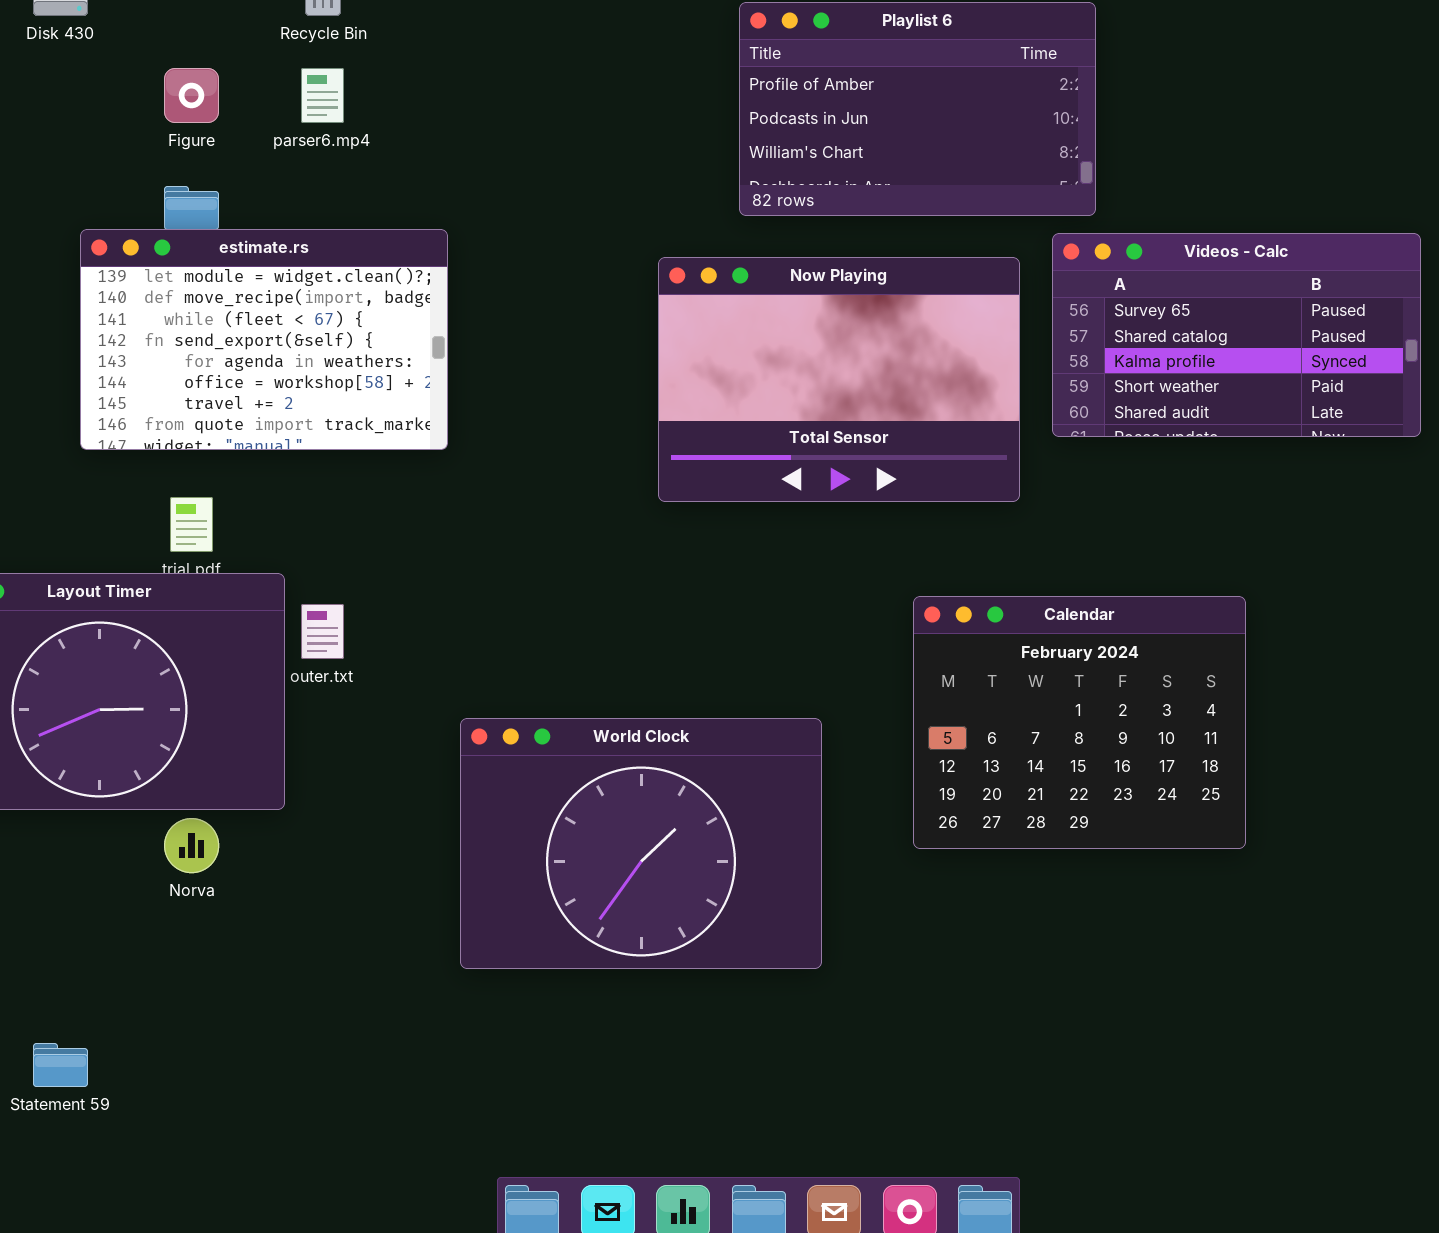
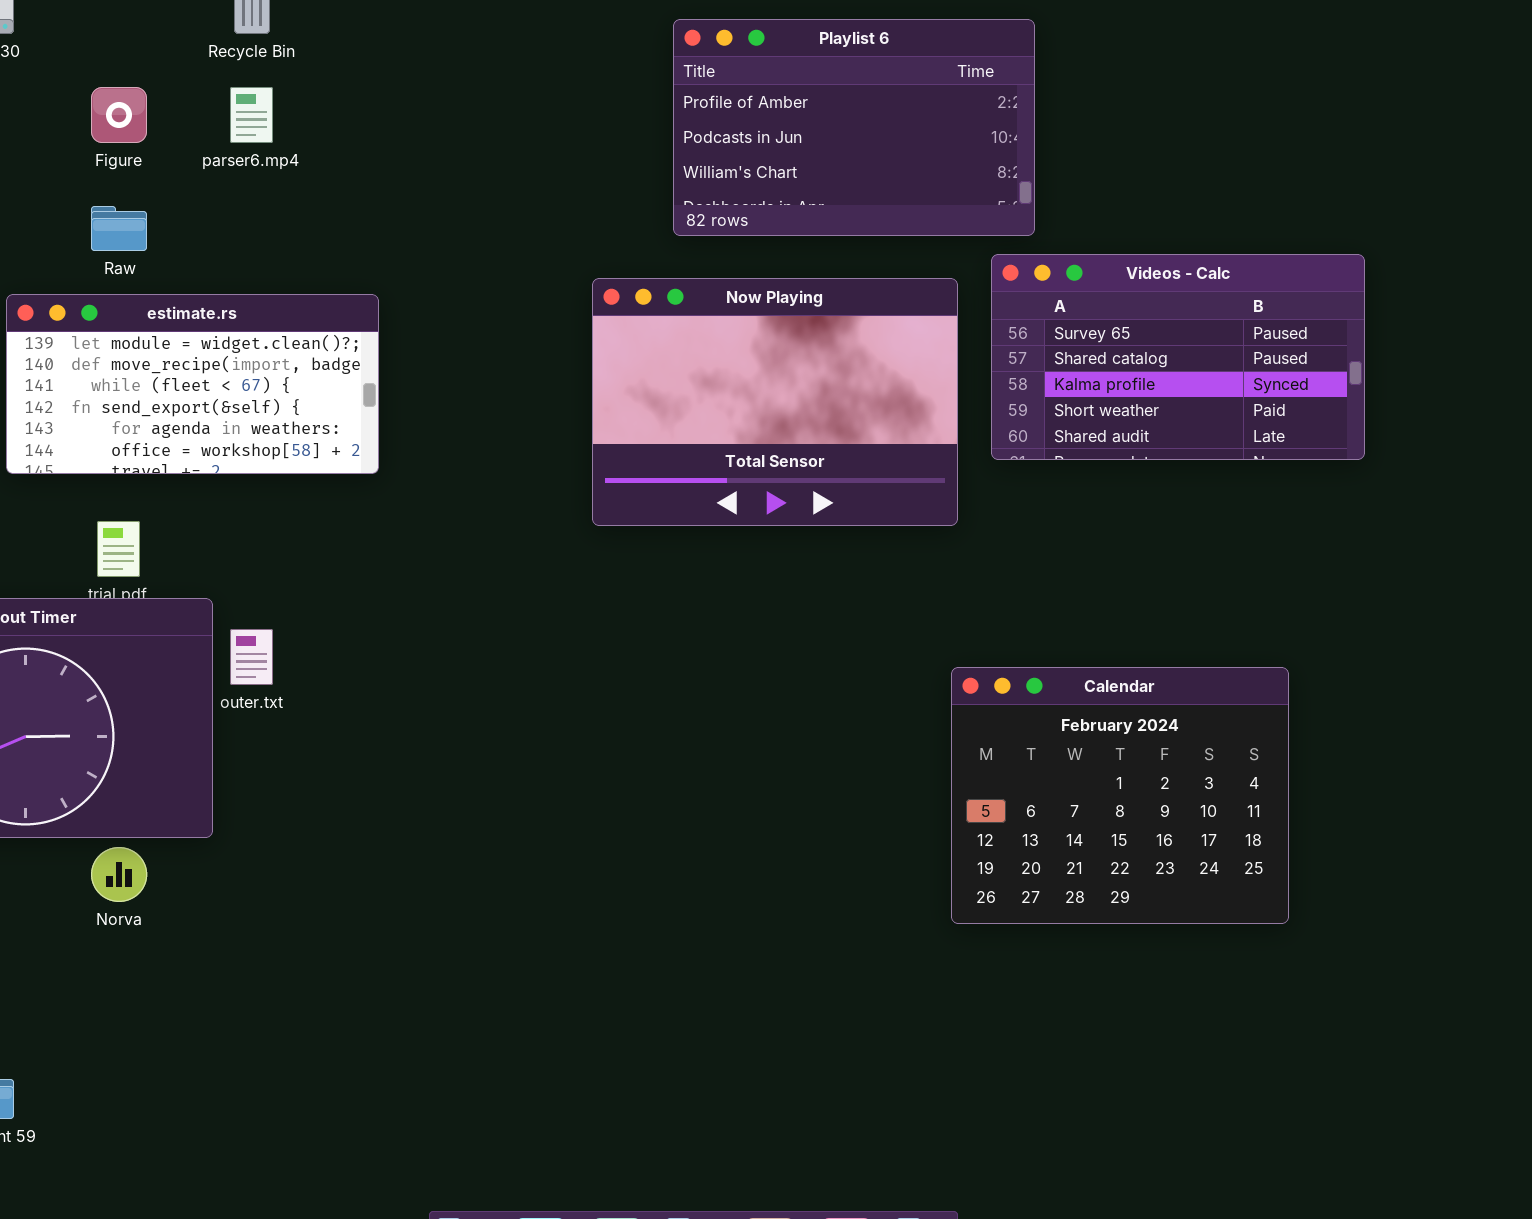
estimate.rs: [80,229,448,450] -> [6,294,379,474], resized
Calendar: [913,596,1246,849] -> [951,667,1289,924], moved
World Clock: [460,718,822,969] -> none, closed

